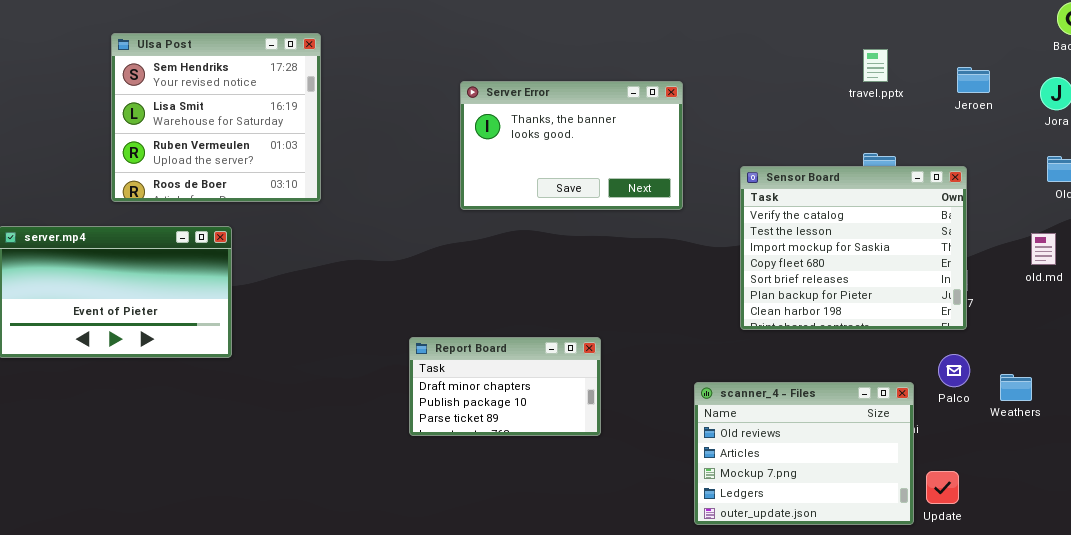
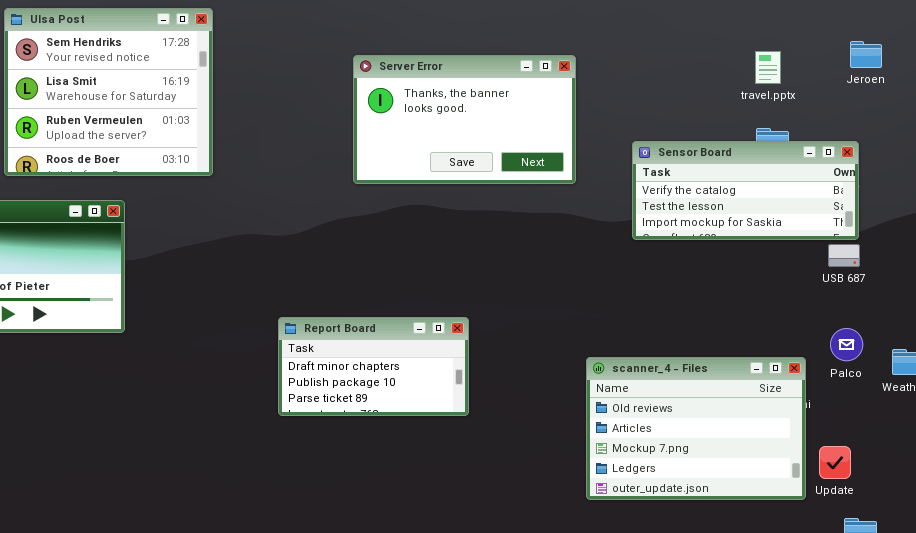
travel.pptx: [863,49,888,82] -> [755,51,781,84], moved
Sensor Board: [740,166,967,330] -> [632,141,859,240], resized
Report Board: [409,337,601,436] -> [278,317,469,416], moved

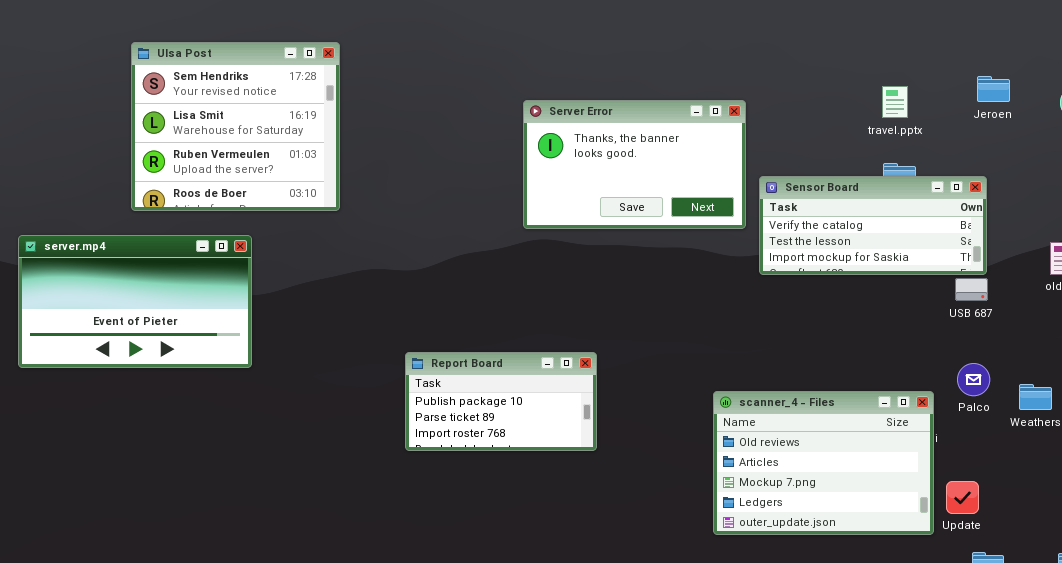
Server Error: [353,55,576,184] -> [523,100,746,229], moved
Report Board: [278,317,469,416] -> [405,352,597,451], scrolled down 1 row

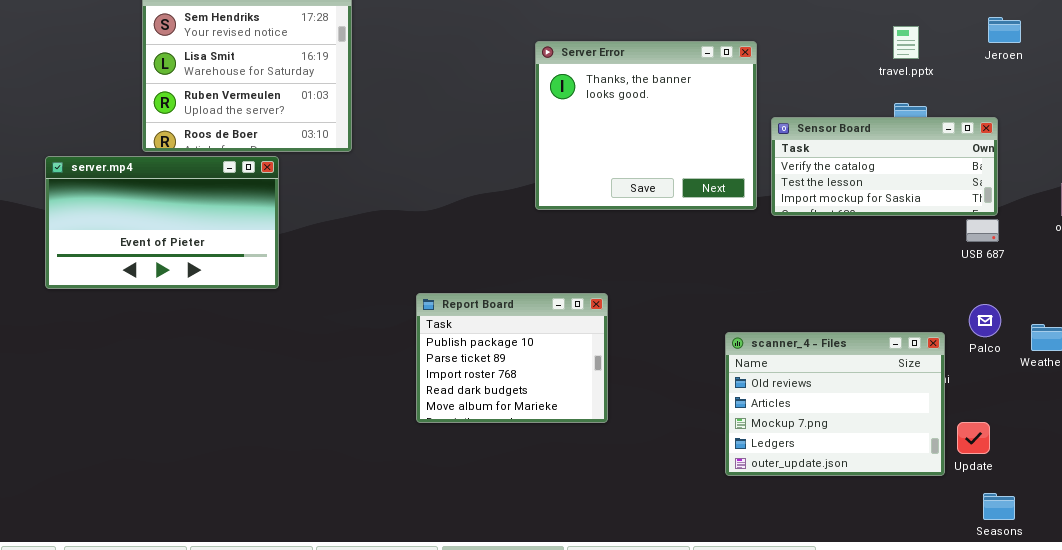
Server Error: [523,100,746,229] -> [535,41,757,210], resized
server.mp4: [18,235,252,368] -> [45,156,279,289], moved
Report Board: [405,352,597,451] -> [416,293,608,423], resized

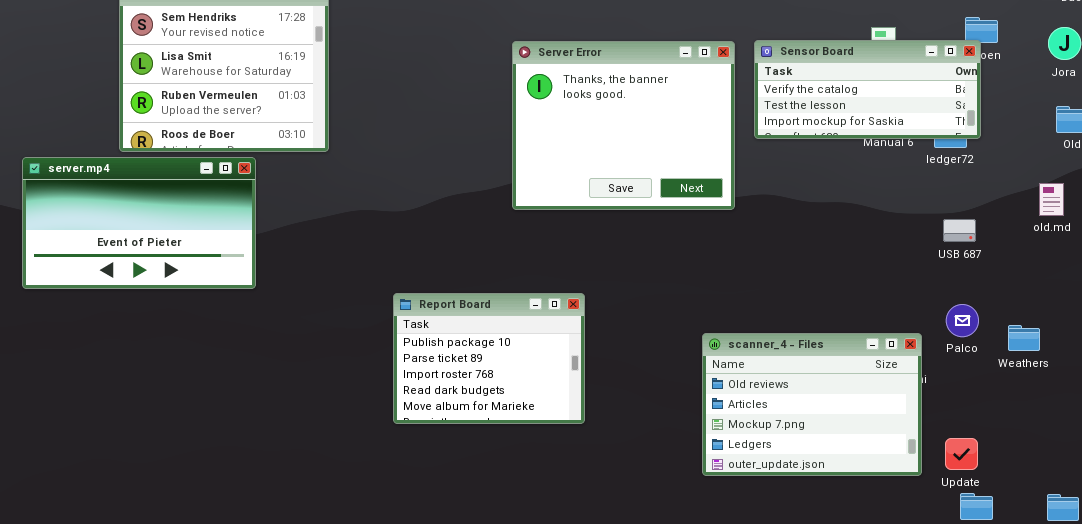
Sensor Board: [771,117,998,216] -> [754,40,981,139], moved
Update: [957,422,990,454] -> [945,438,978,470], moved

